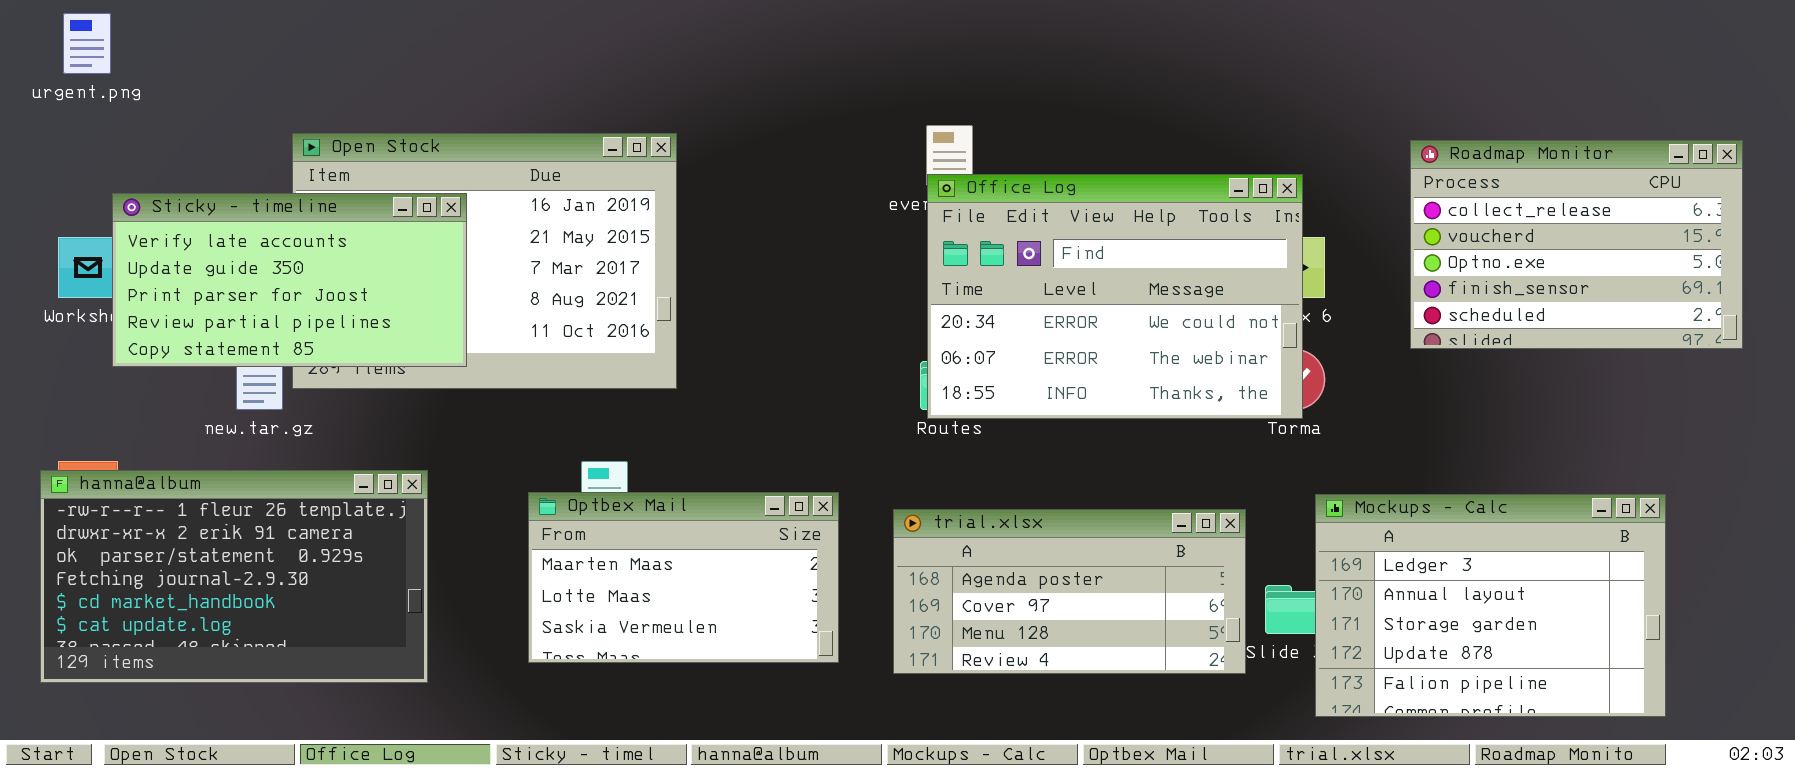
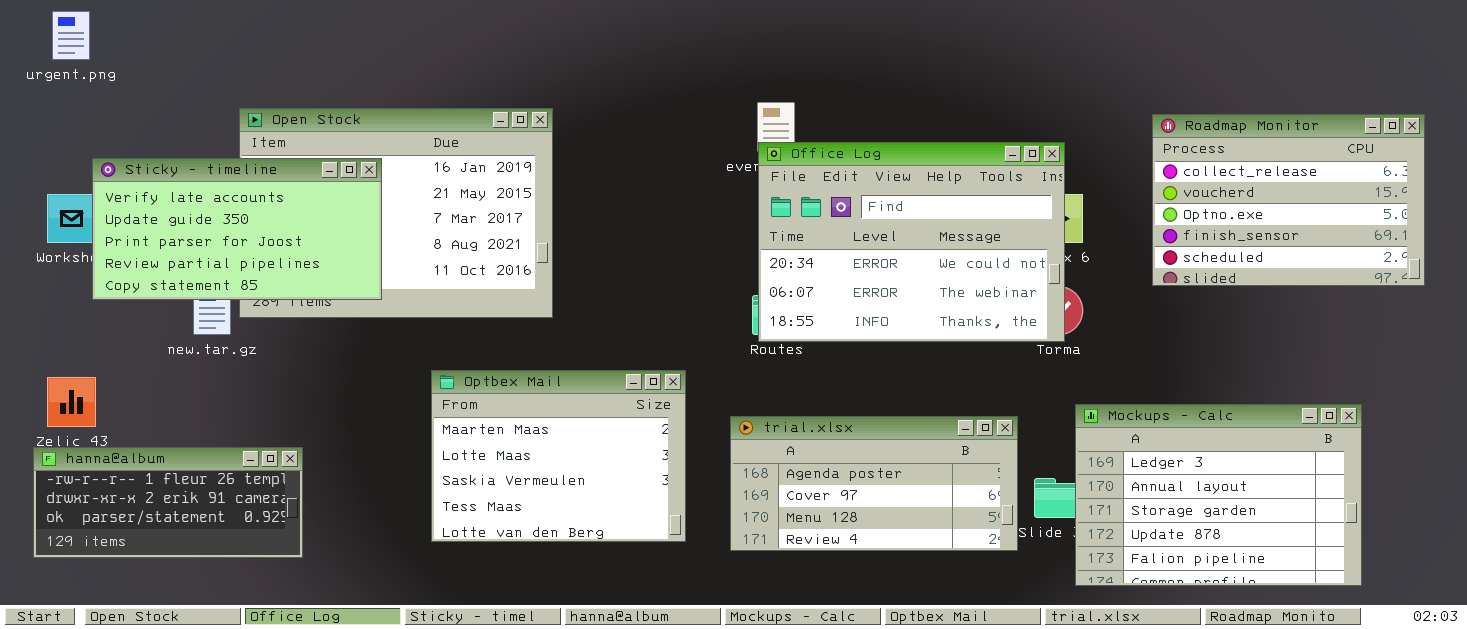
hanna@album: [40,470,428,683] -> [33,447,303,558], resized
Optbex Mail: [528,492,839,663] -> [431,370,686,542], resized

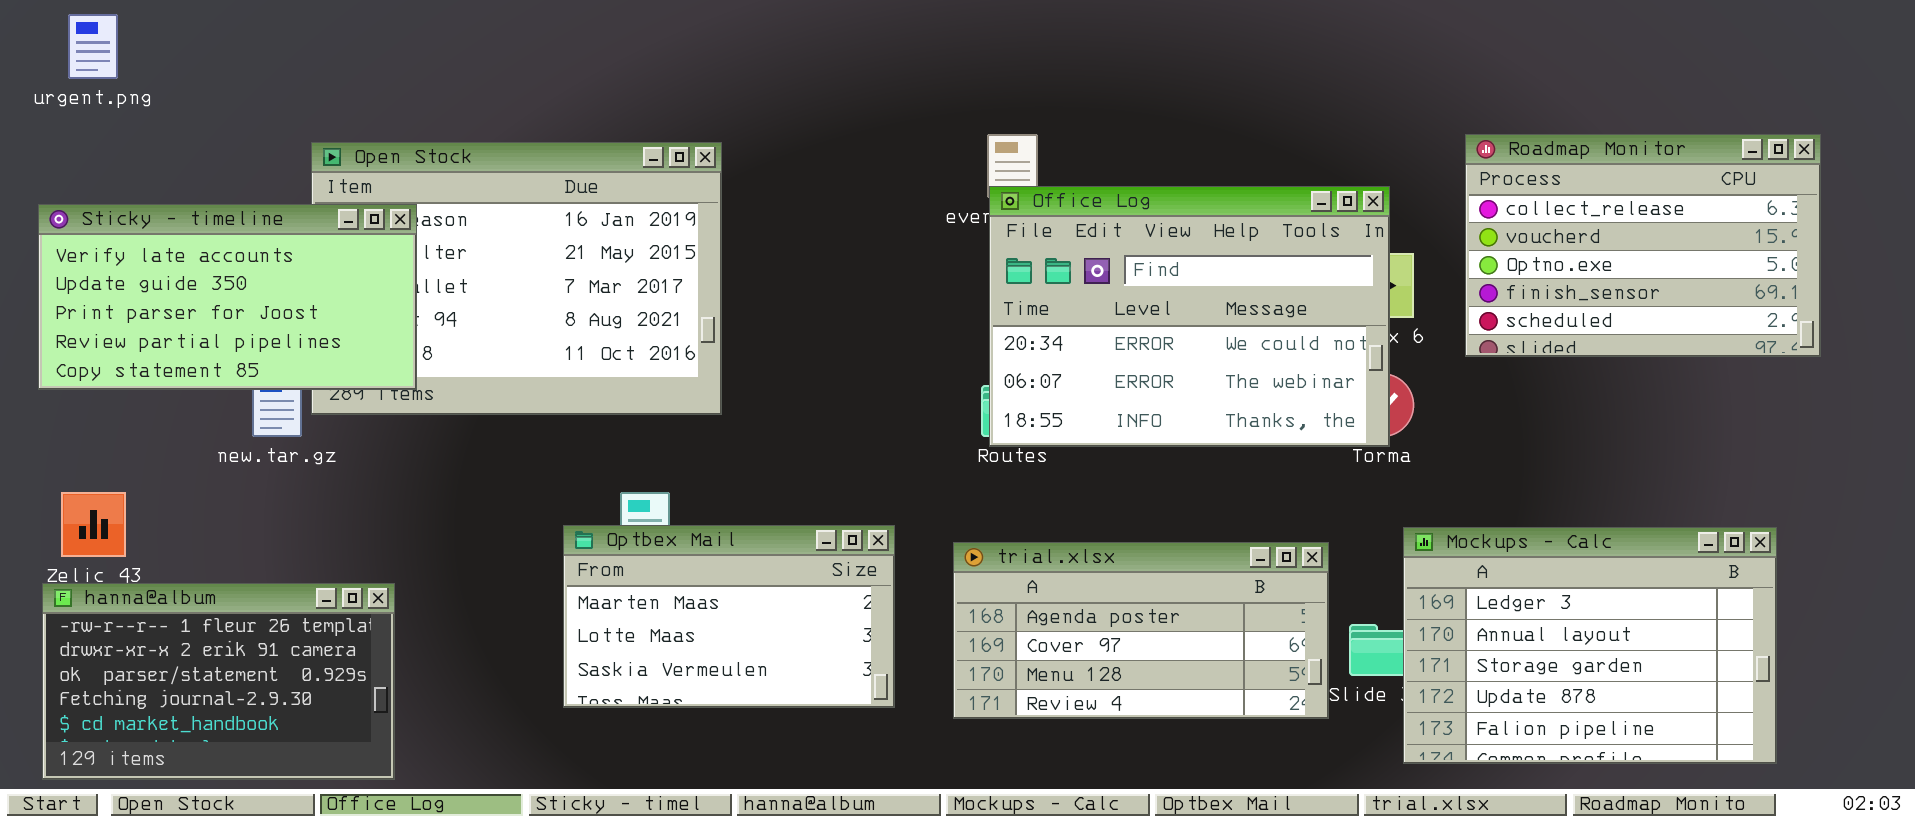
Roadmap Monitor: [1152,114,1425,286] -> [1465,134,1821,357], moved
Sticky - timeline: [92,158,382,300] -> [38,204,417,390], moved
Optbex Mail: [431,370,686,542] -> [563,525,895,708], resized
hanna@album: [33,447,303,558] -> [42,583,395,780], resized

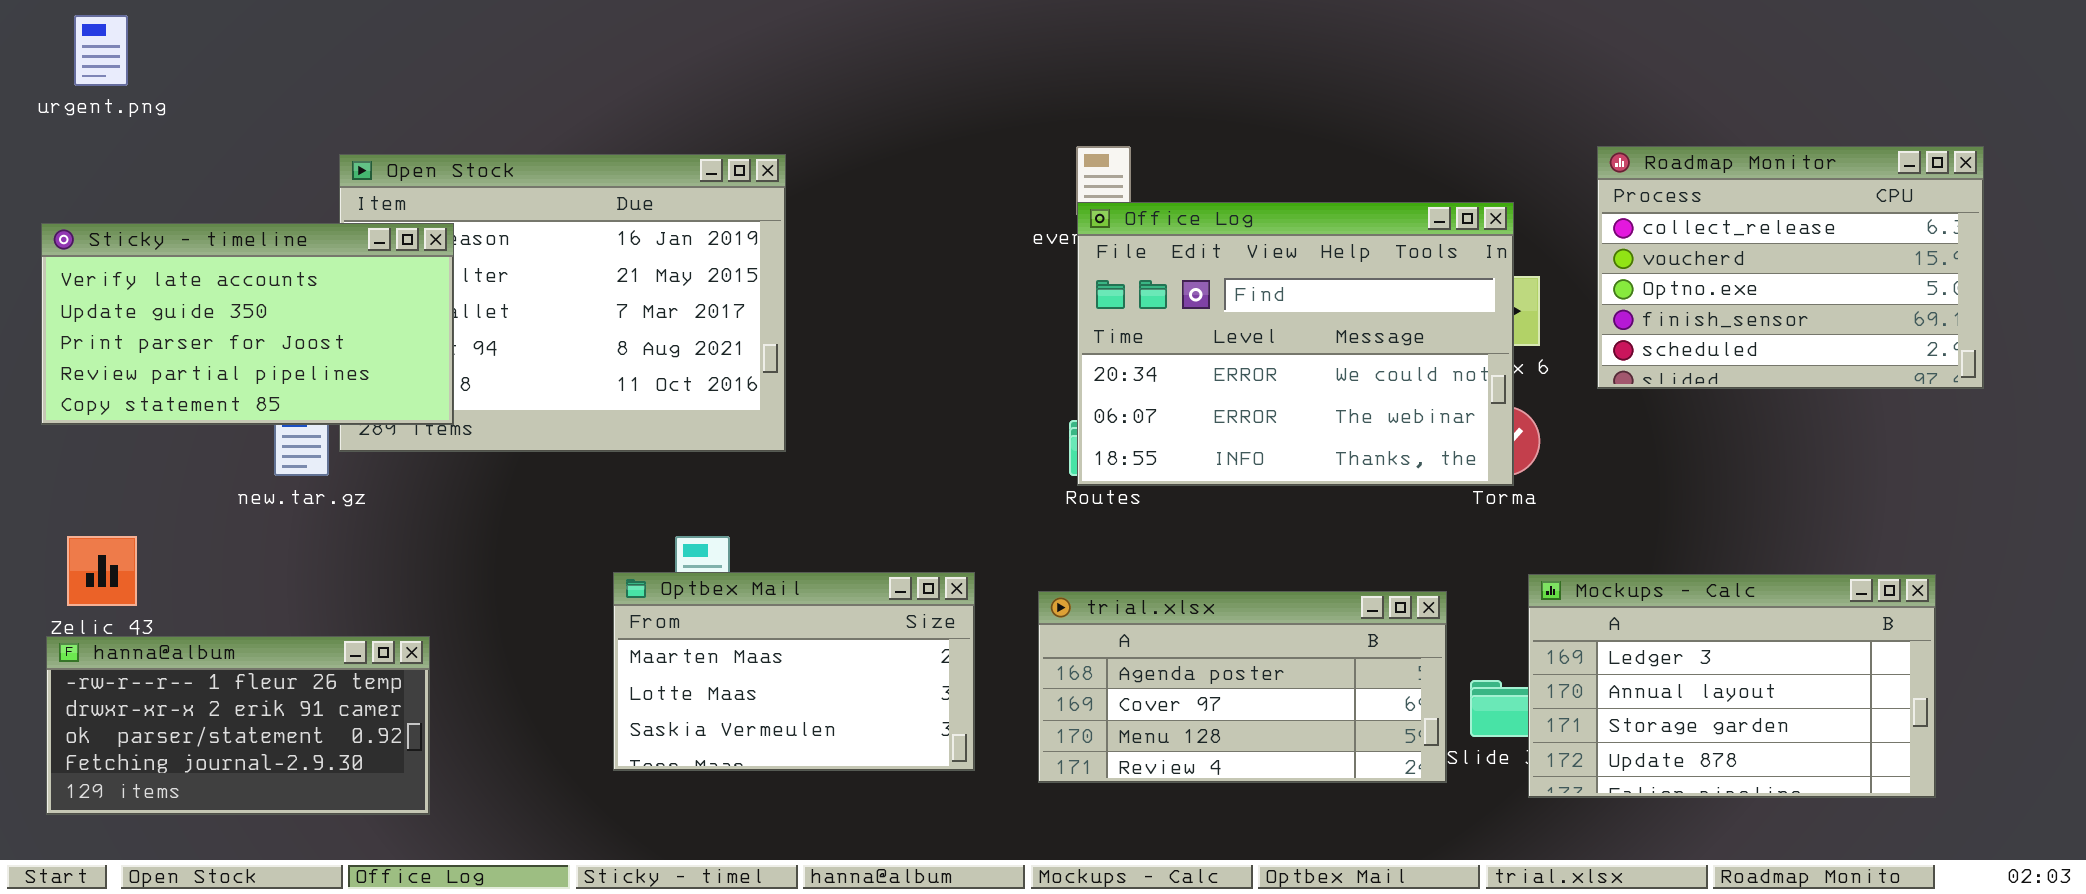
Mockups - Calc: [1403,527,1777,764] -> [1528,574,1936,798], resized
hanna@album: [42,583,395,780] -> [46,636,430,815], resized

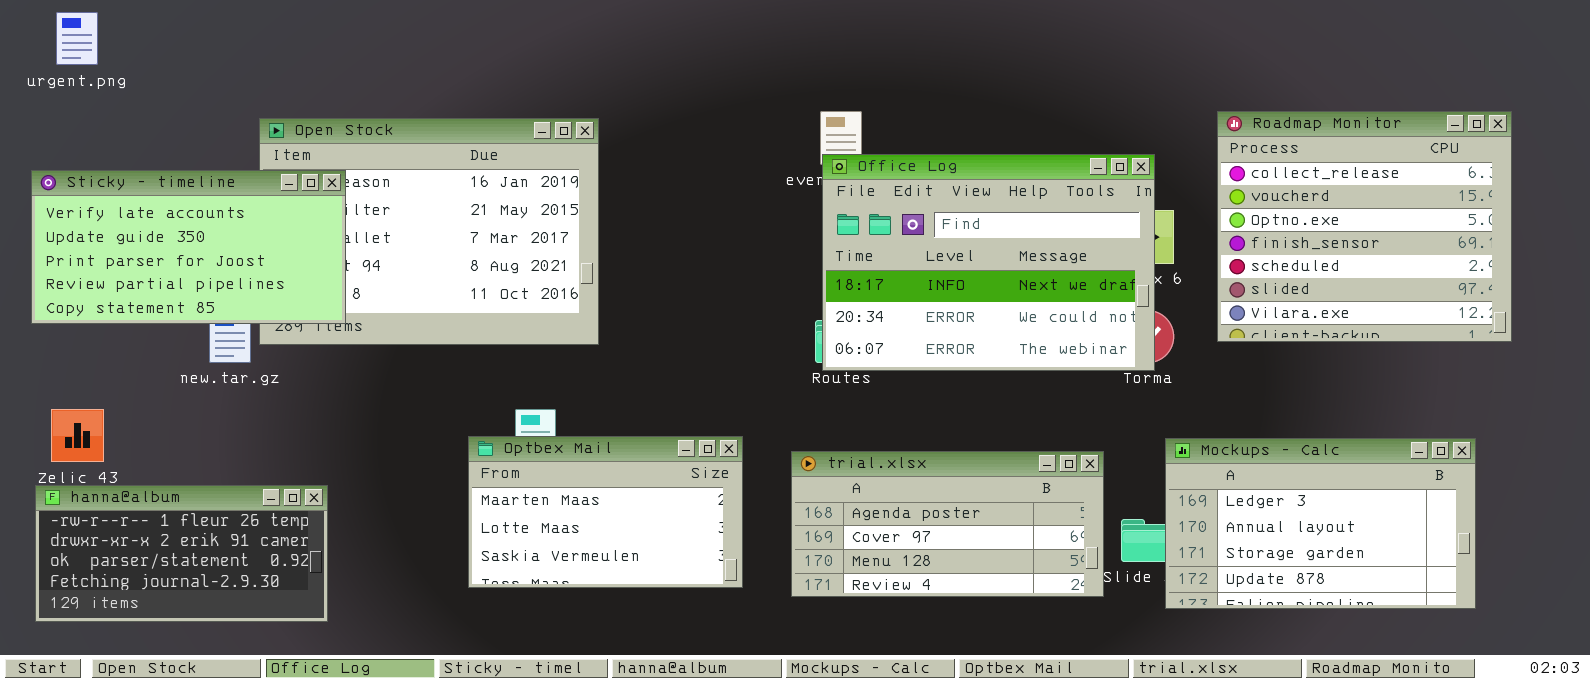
Roadmap Monitor: [1597,146,1984,389] -> [1217,111,1512,342], resized
Office Log: [1077,202,1514,486] -> [822,154,1155,371], scrolled up 1 row

